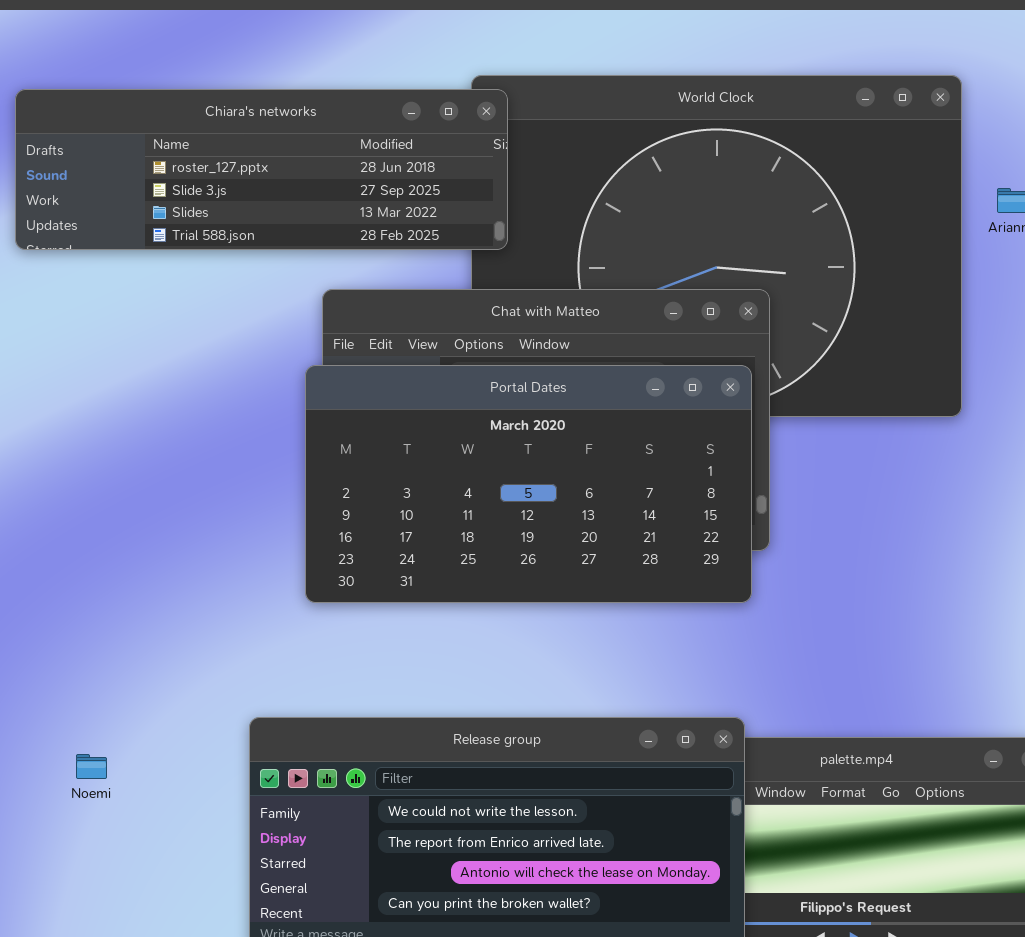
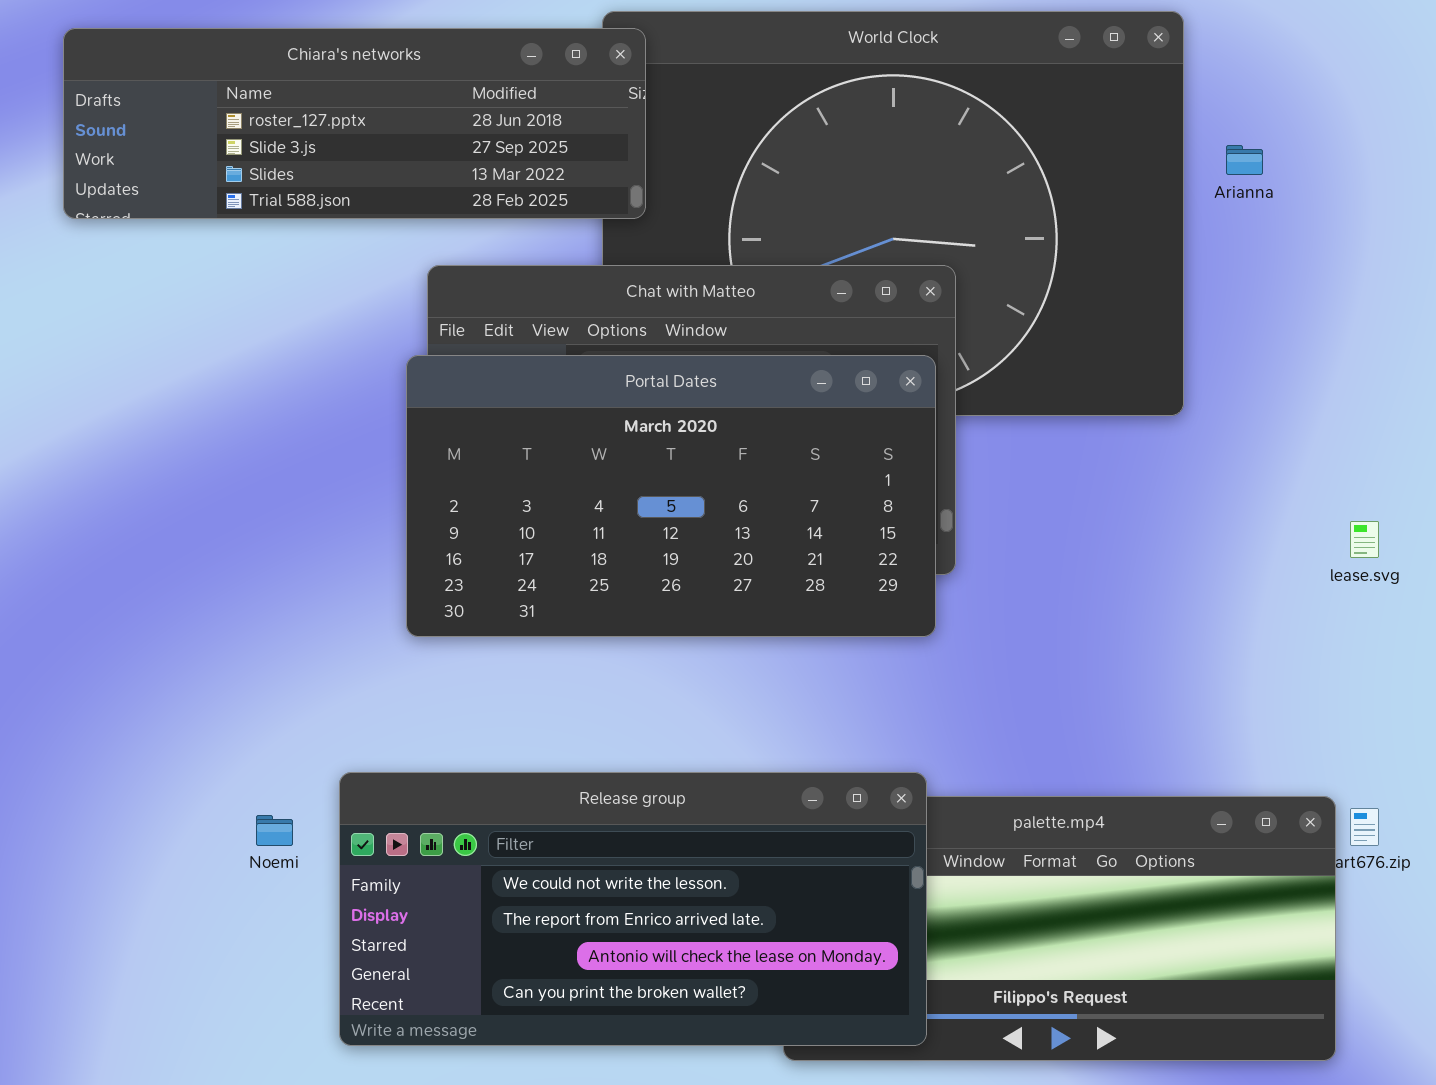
Noemi: [76,754,107,779] -> [256,815,293,846], moved

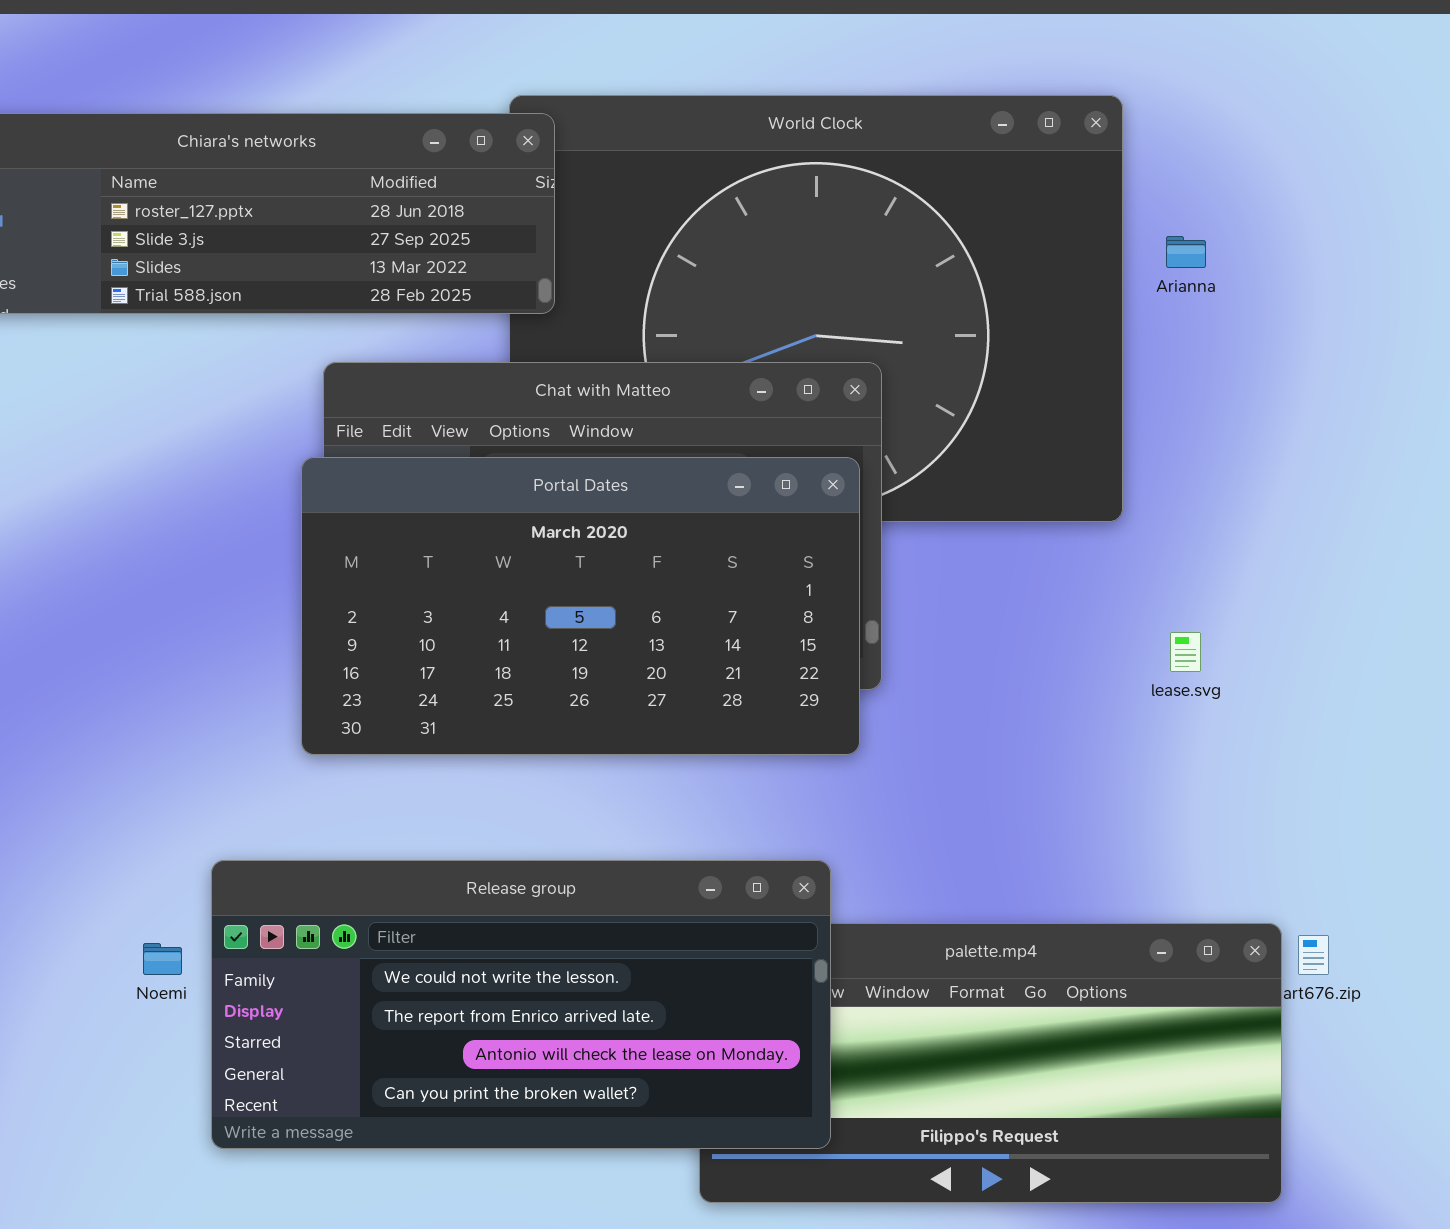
lease.svg: [1350,521,1379,558] -> [1170,632,1201,672], moved
Release group: [339,772,927,1046] -> [211,860,831,1149], moved

